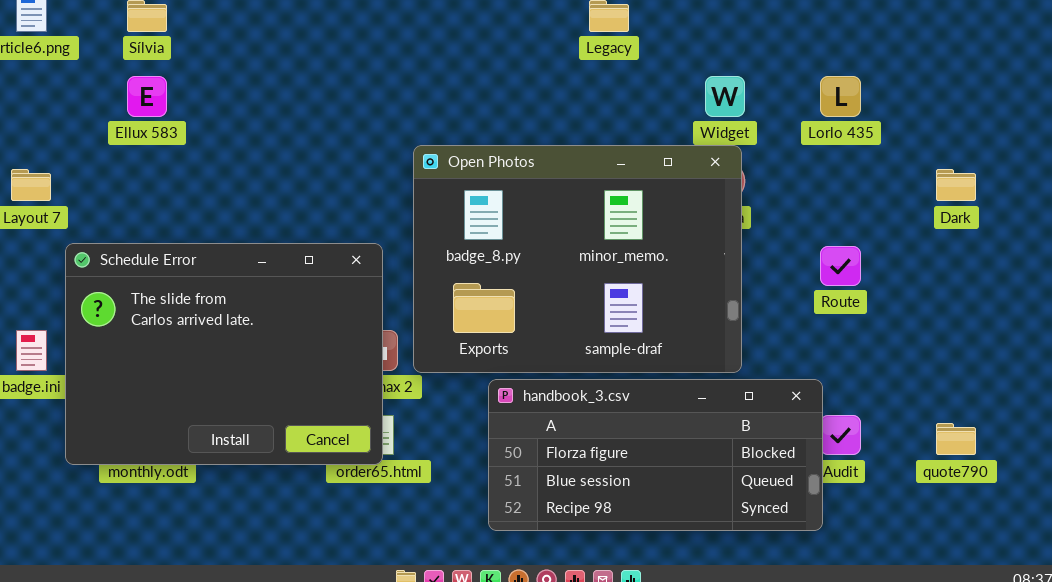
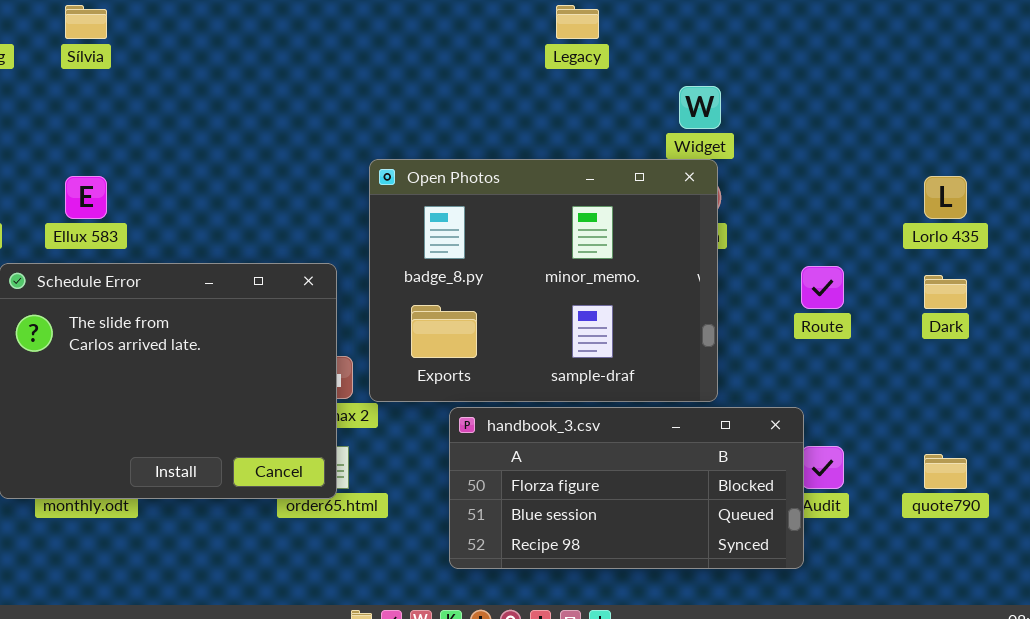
Ellux 583: [127,76,167,117] -> [65,176,107,219], moved
Lorlo 435: [820,76,861,117] -> [924,176,967,219], moved
Dark: [936,169,976,201] -> [924,275,967,309], moved

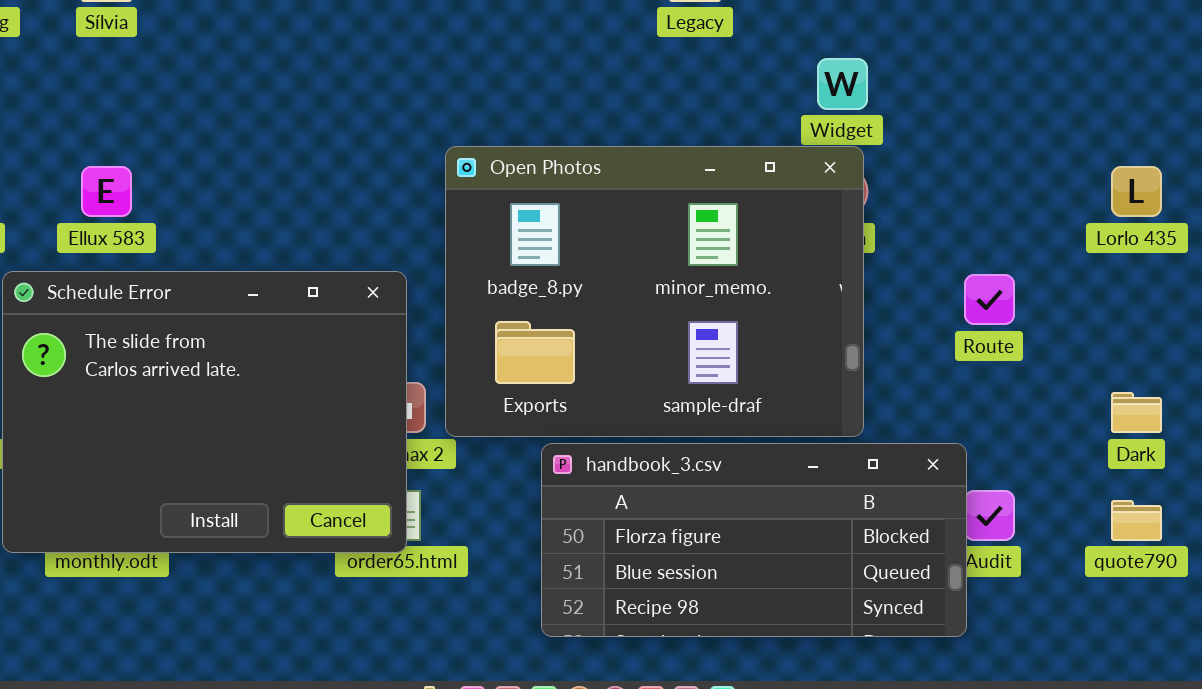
Dark: [924,275,967,309] -> [1111,392,1162,433], moved

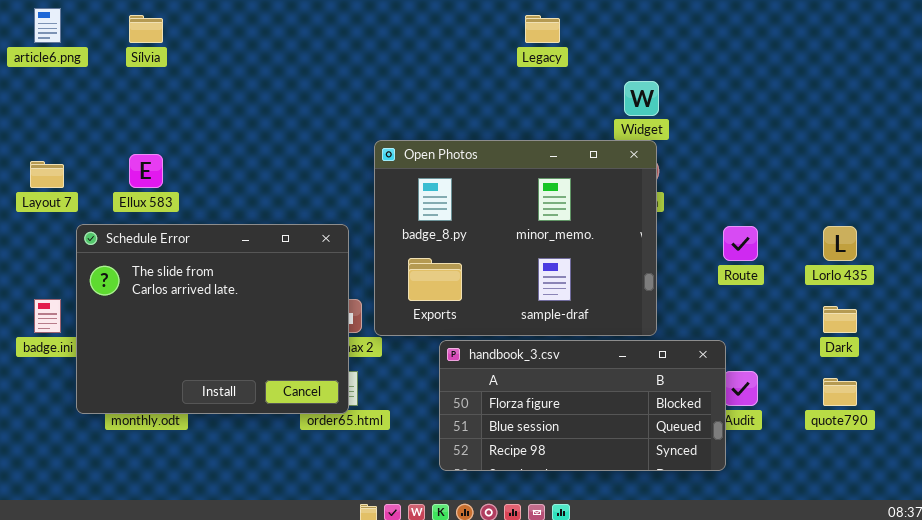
Lorlo 435: [1111,166,1162,217] -> [823,226,857,261], moved

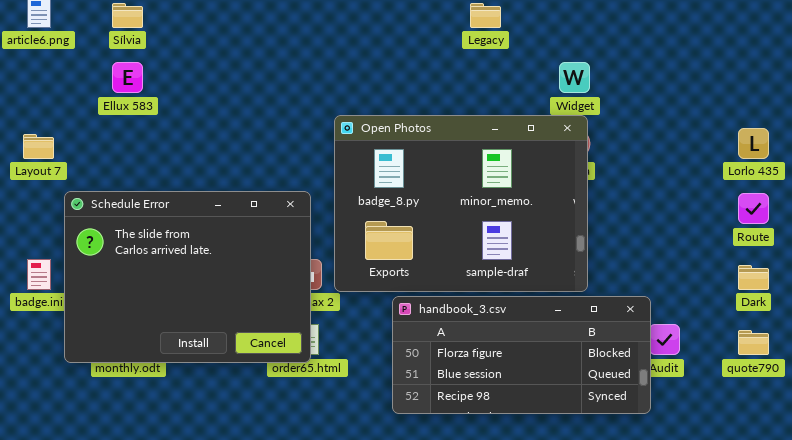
Ellux 583: [129,154,163,188] -> [112,62,143,93], moved
Route: [723,226,758,261] -> [738,193,769,224], moved
Lorlo 435: [823,226,857,261] -> [738,128,769,159], moved

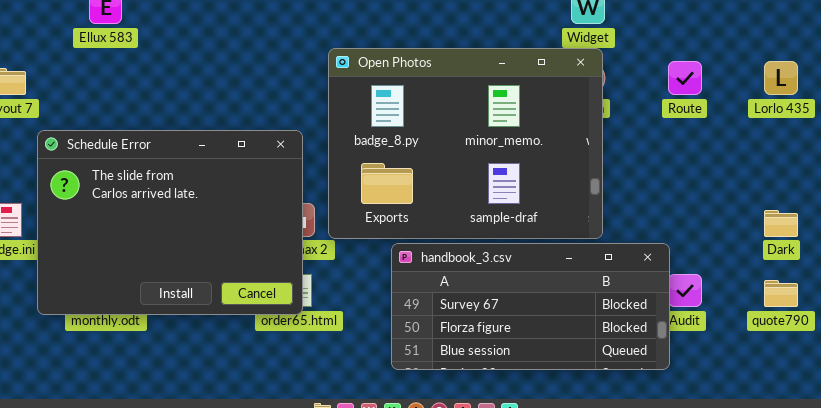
Route: [738,193,769,224] -> [668,61,702,95], moved
handbook_3.csv: [392,296,651,414] -> [391,243,670,370], scrolled up 1 row

